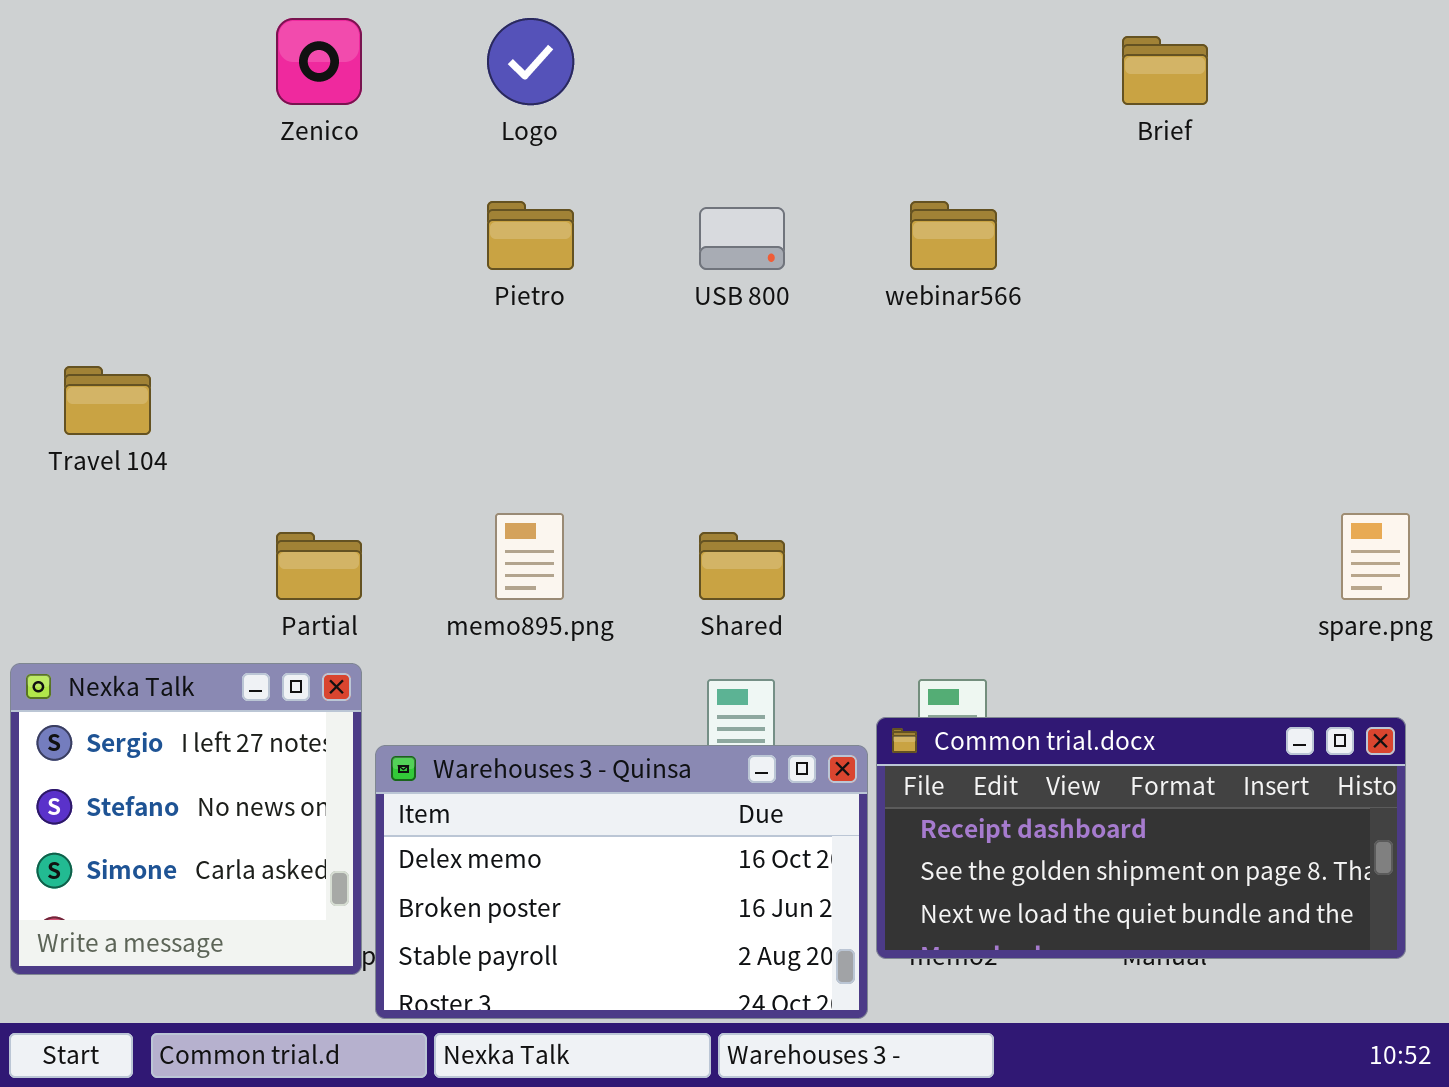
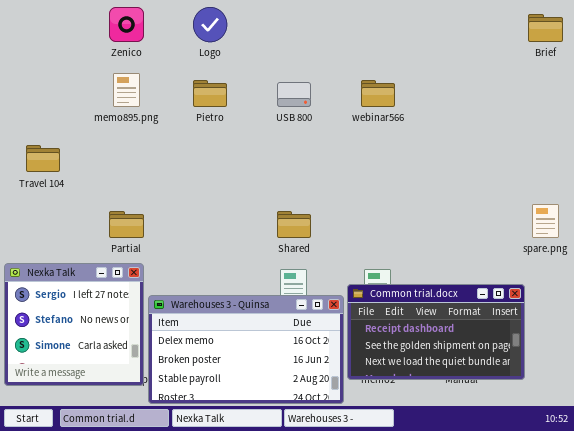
Brief: [1122,36,1208,105] -> [528,14,563,42], moved
memo895.png: [495,513,564,600] -> [113,73,140,107], moved
Common trial.docx: [876,717,1406,959] -> [347,284,525,380], resized

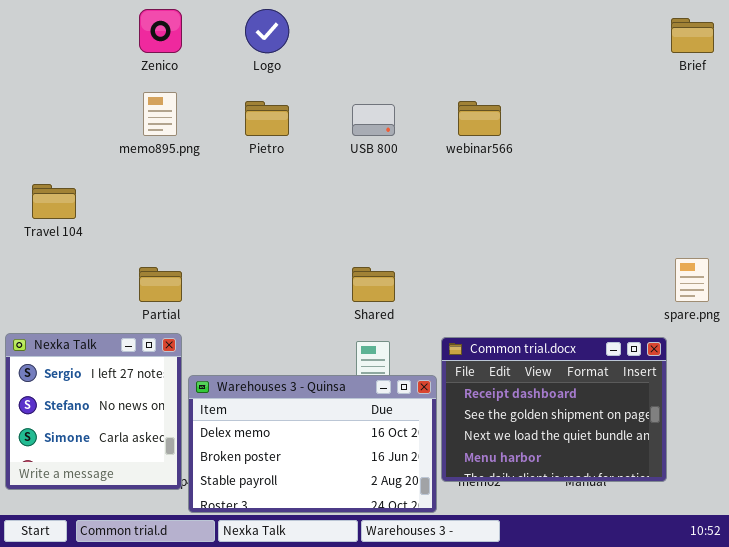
Common trial.docx: [347,284,525,380] -> [441,337,667,482], resized

